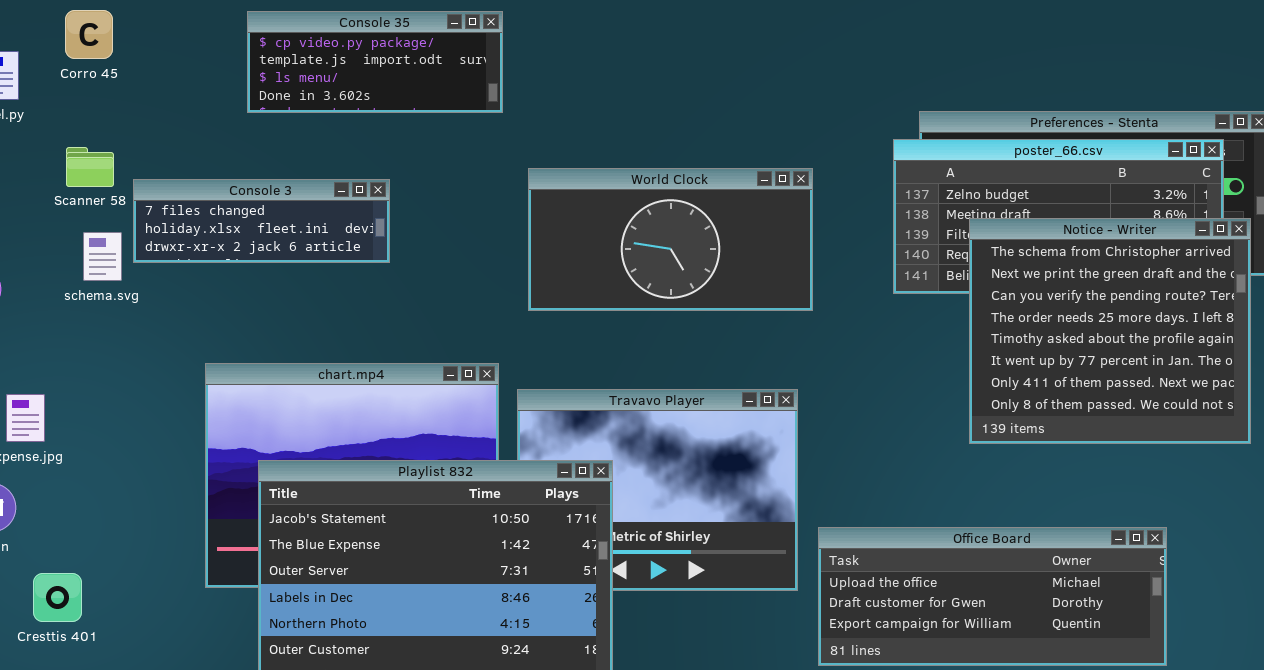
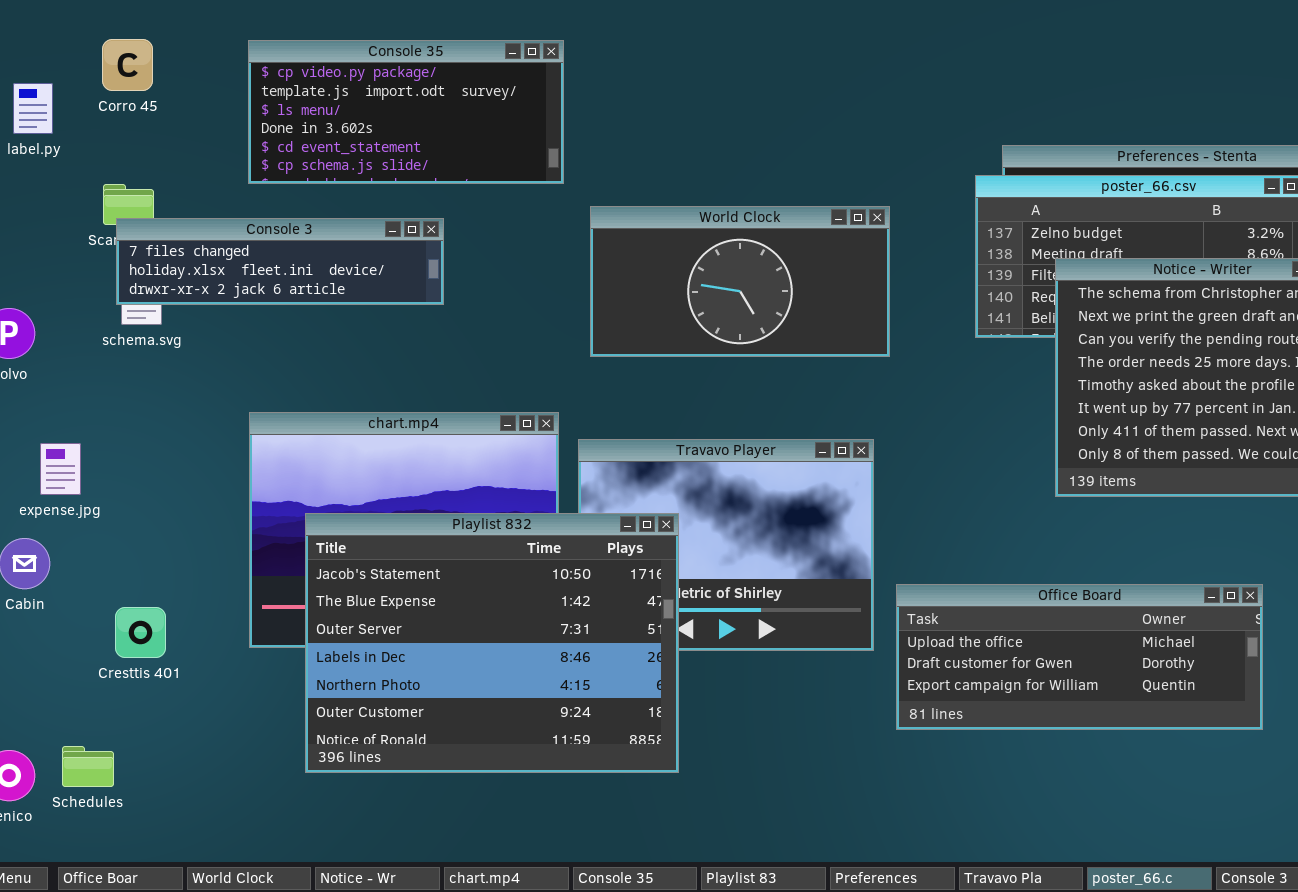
Console 35: [247,11,503,113] -> [248,40,564,184], resized
Console 3: [133,179,390,263] -> [116,218,444,305], resized
Cresttis 401: [33,573,82,622] -> [115,607,166,658], moved

